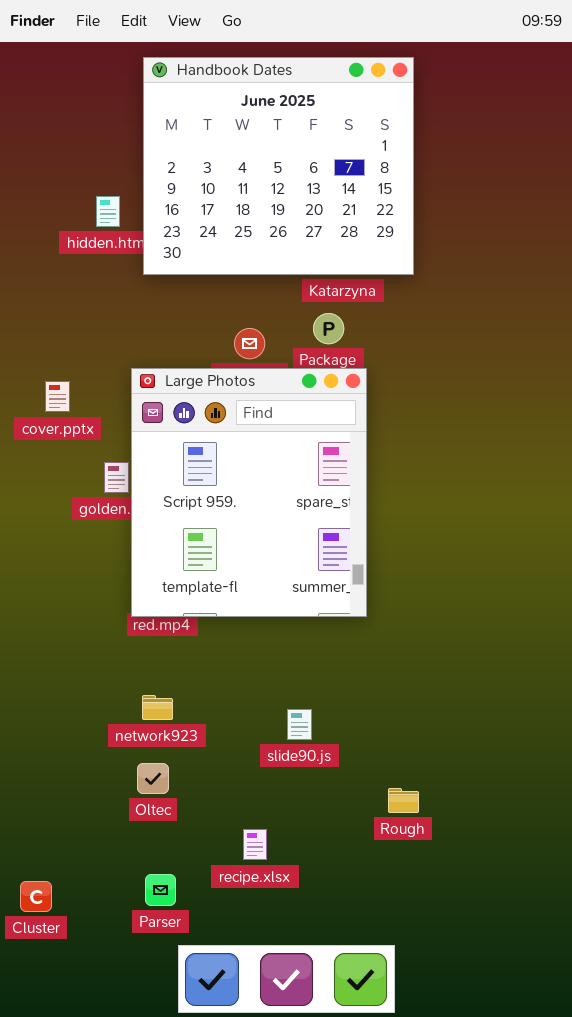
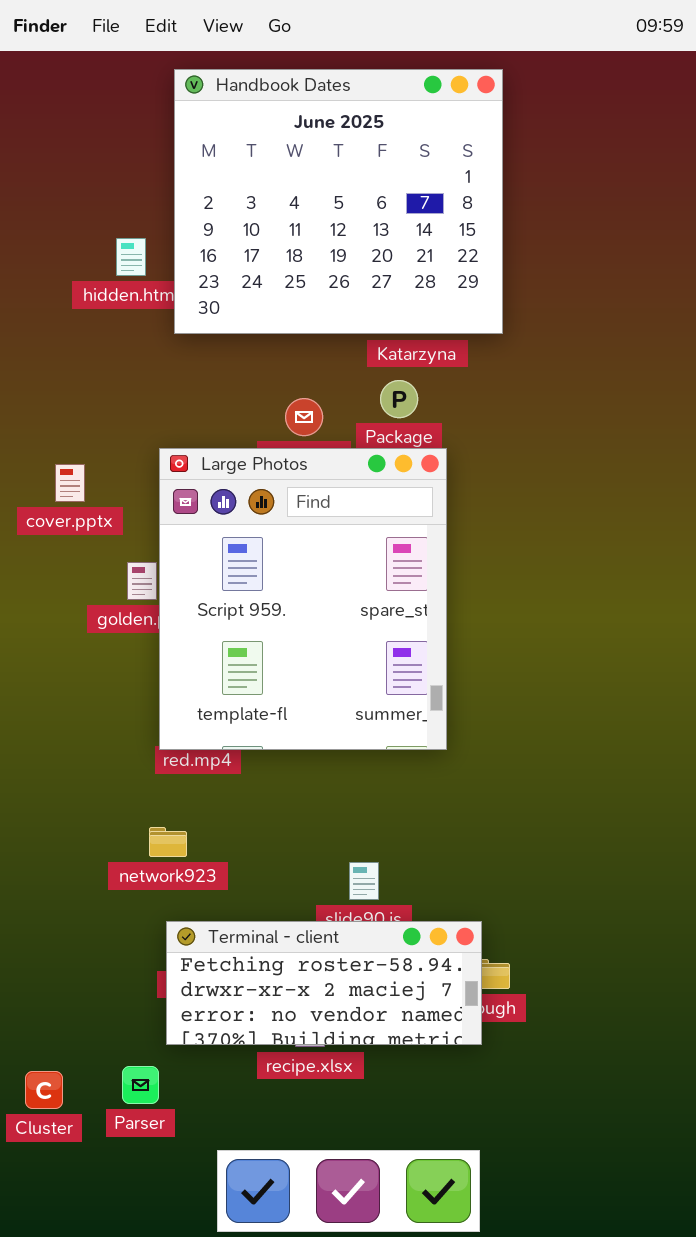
network923: [142,695,173,720] -> [149,827,187,857], moved
Terminal - client: none -> [166,921,482,1045], opened
Parser: [145,874,176,906] -> [122,1066,159,1104], moved

